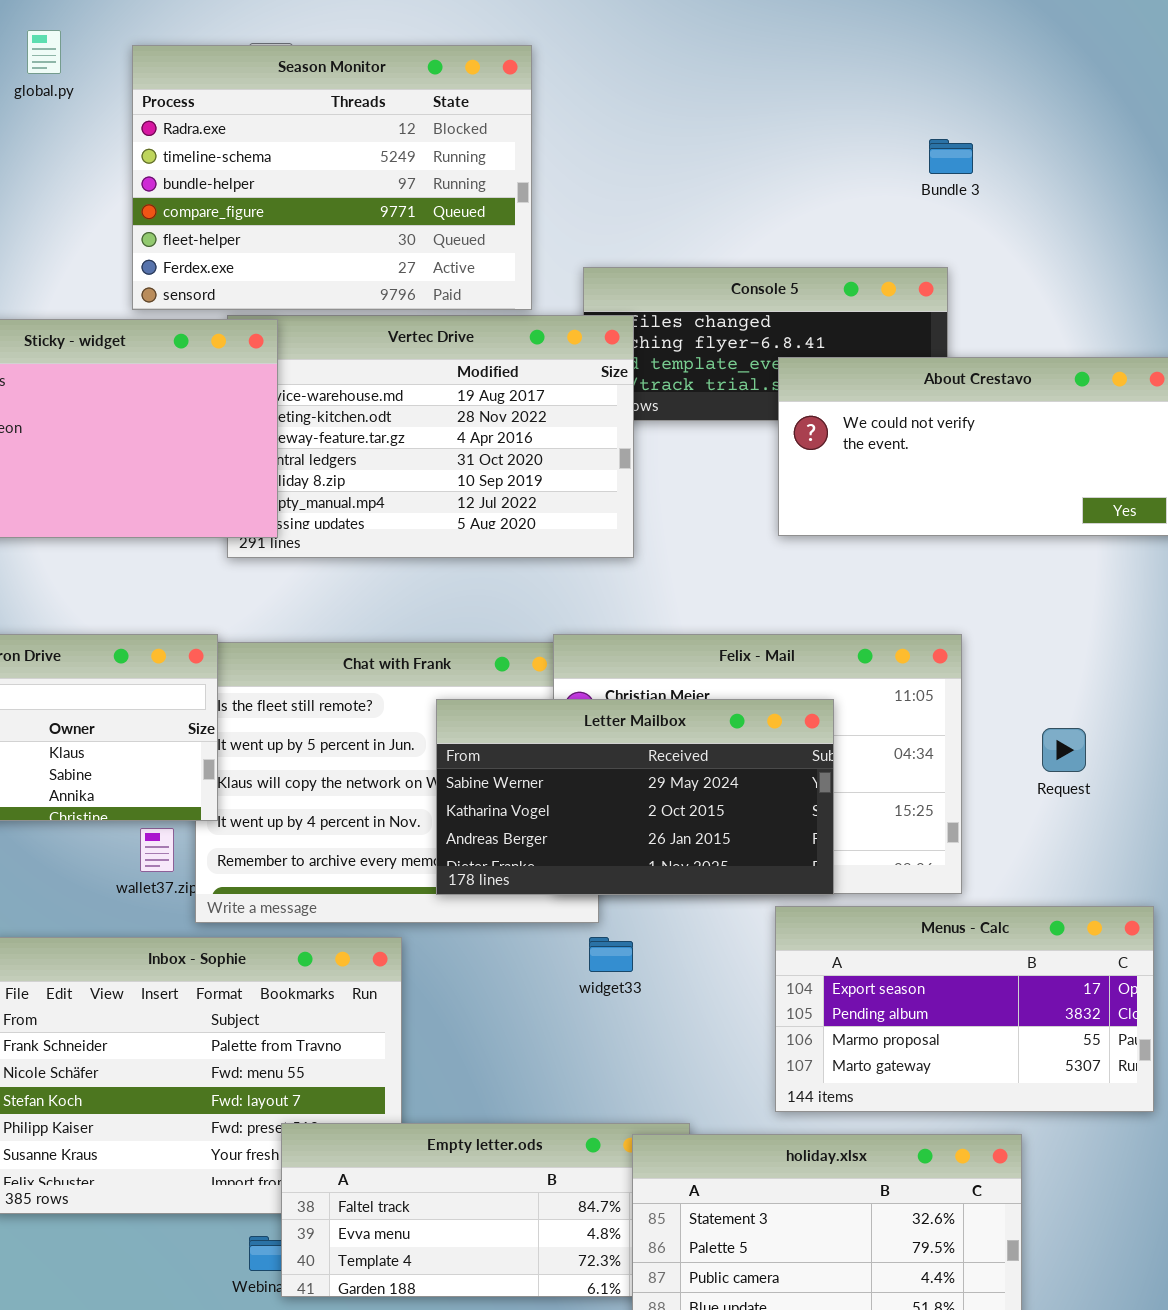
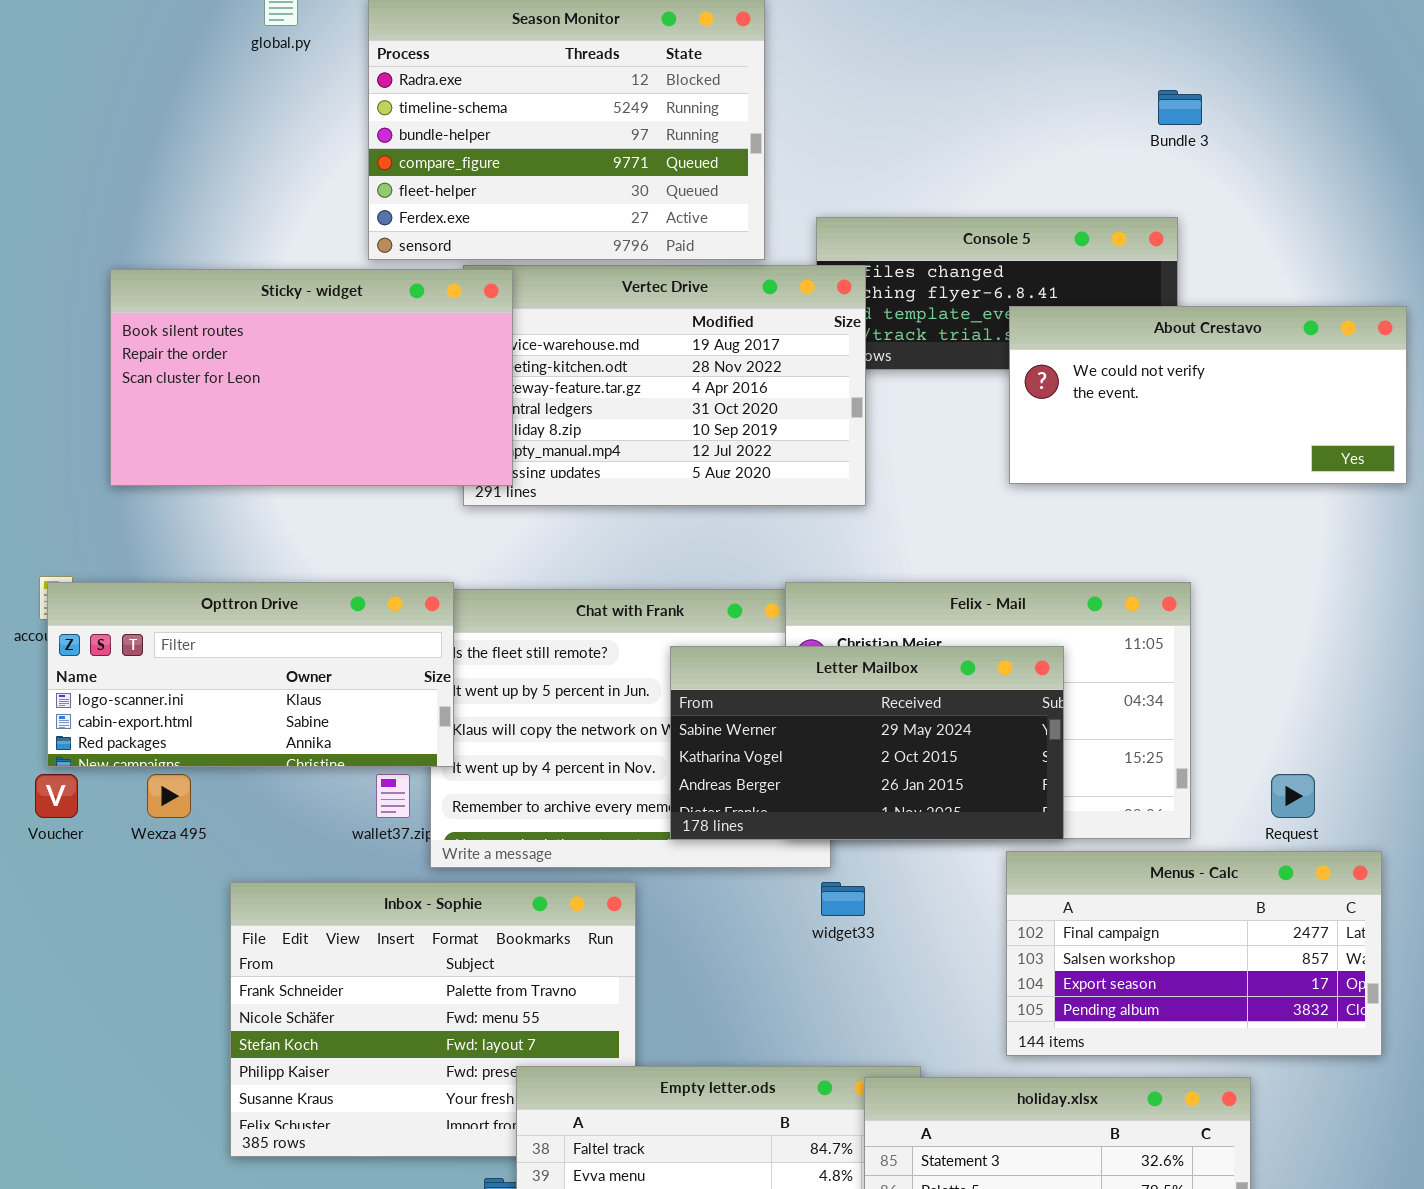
Request: [1042,728,1086,772] -> [1271,774,1315,818], moved
Menus - Calc: [775,906,1154,1112] -> [1006,851,1382,1056], scrolled up 2 rows

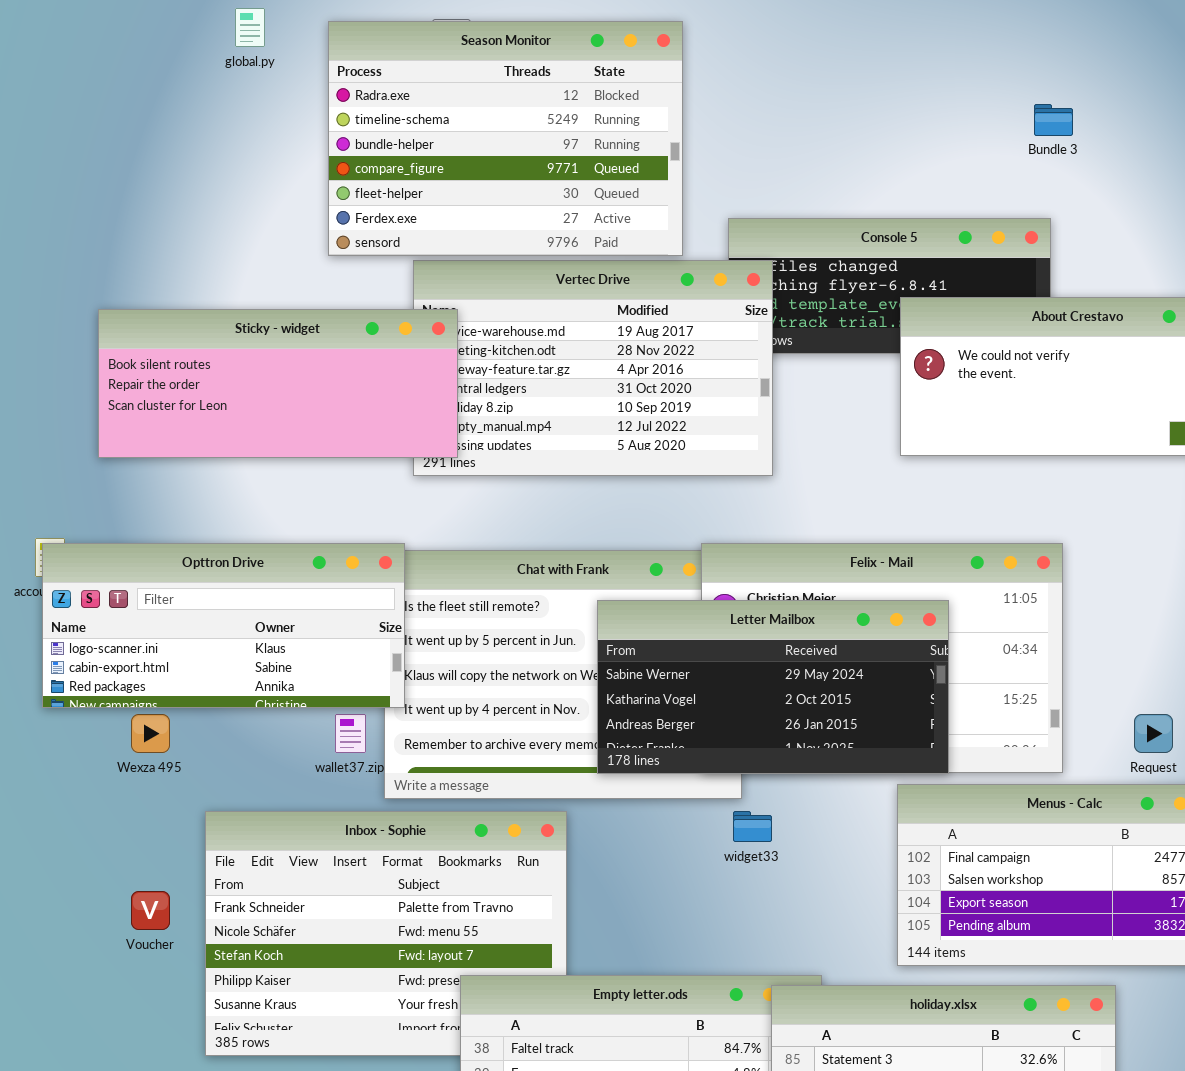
Sticky - widget: [110,269,513,486] -> [98,309,458,458], resized
Voucher: [35,774,78,818] -> [131,891,170,930], moved

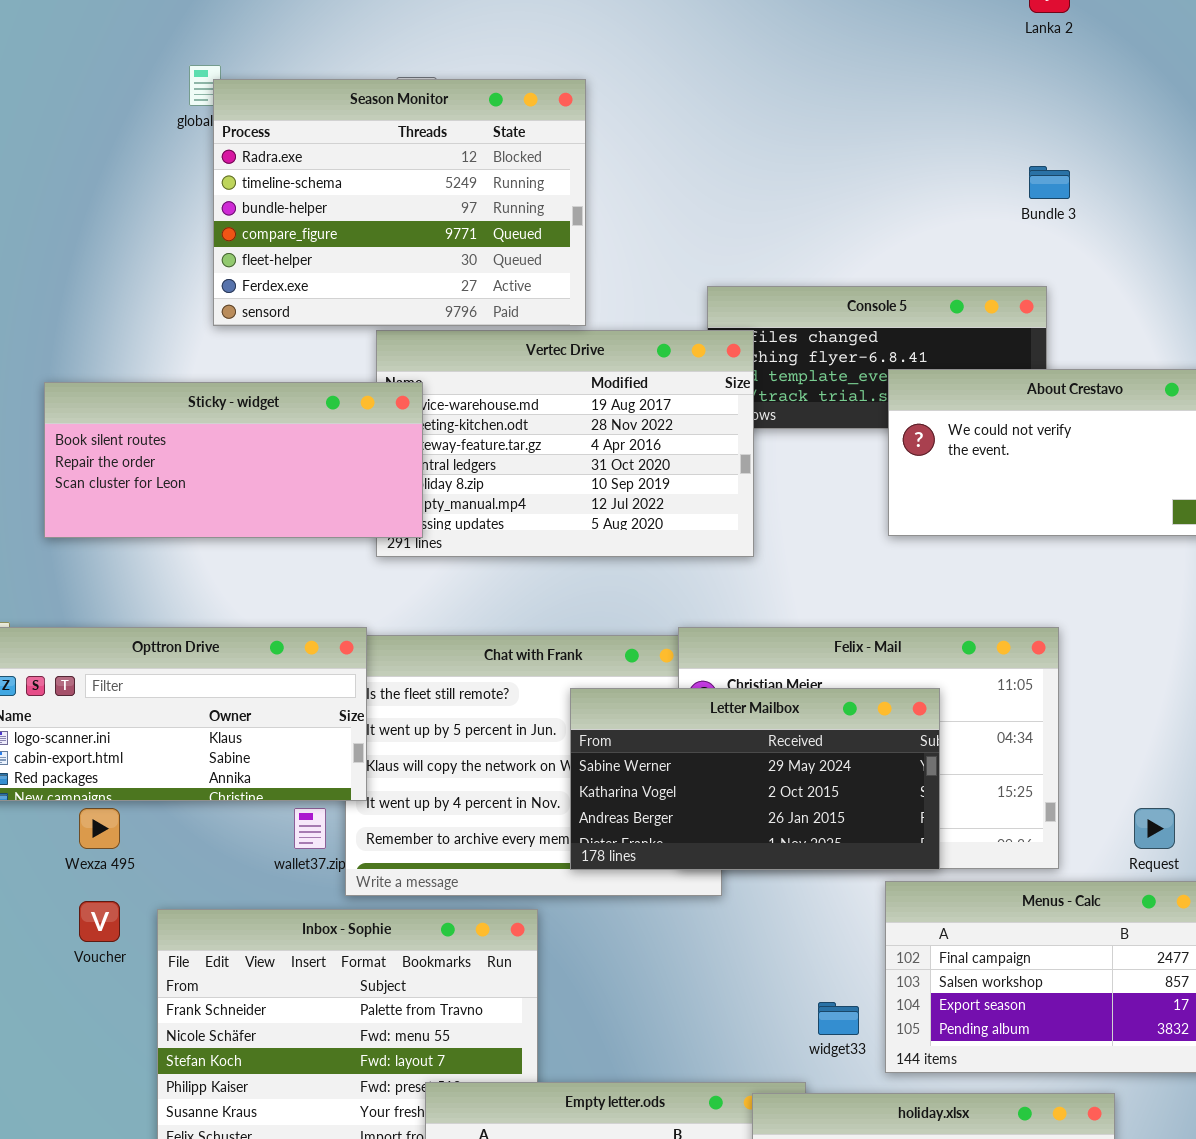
Season Monitor: [328,21,683,256] -> [213,79,586,326], moved
widget33: [733,811,772,842] -> [818,1002,859,1035], moved
Voucher: [131,891,170,930] -> [79,901,120,942], moved

